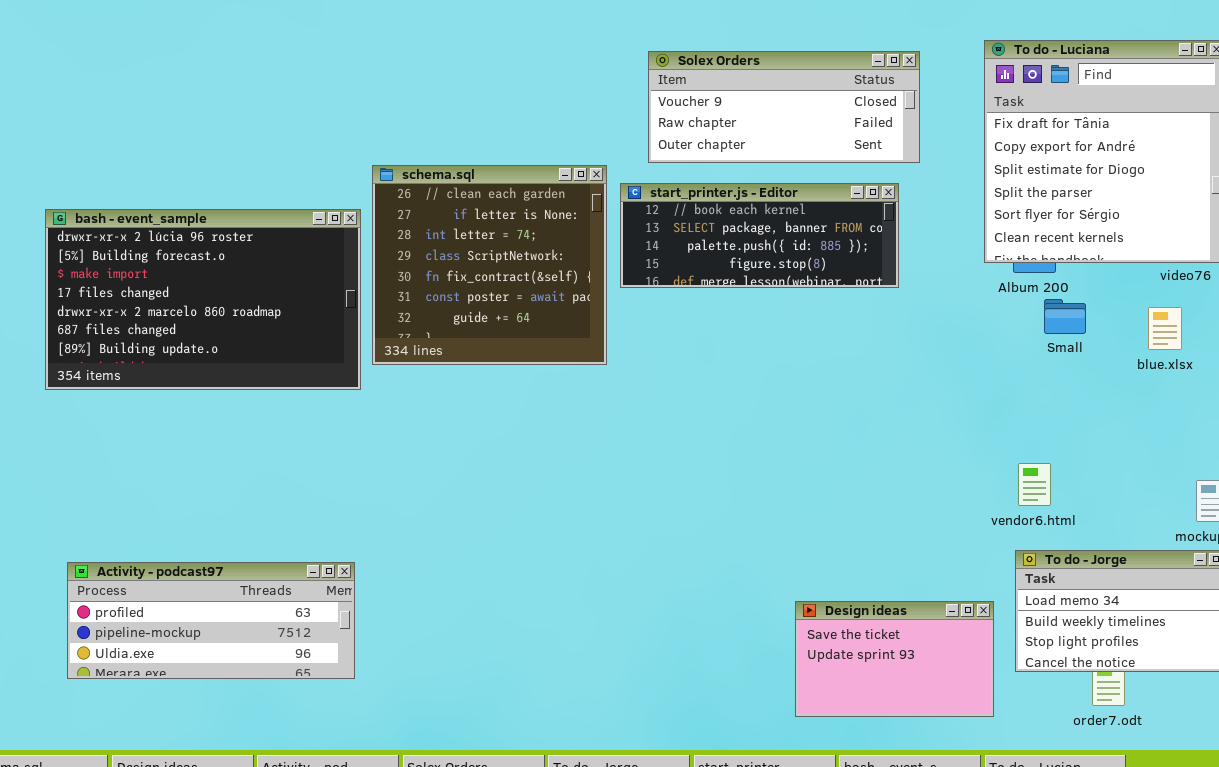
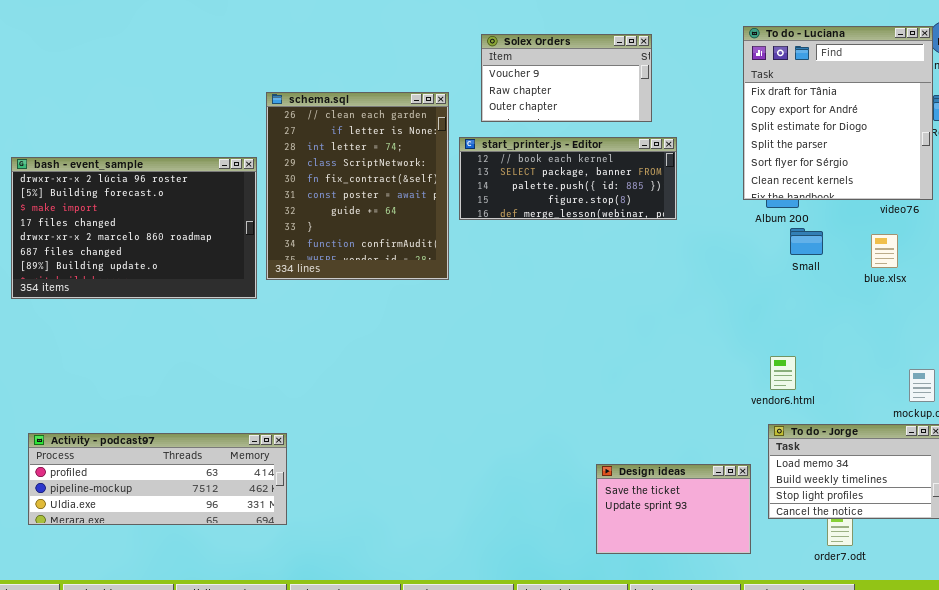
Solex Orders: [648,51,920,163] -> [481,34,652,122], resized
schema.sql: [372,165,607,365] -> [266,92,449,280], resized
Activity - podcast97: [67,562,355,679] -> [28,433,287,525], resized

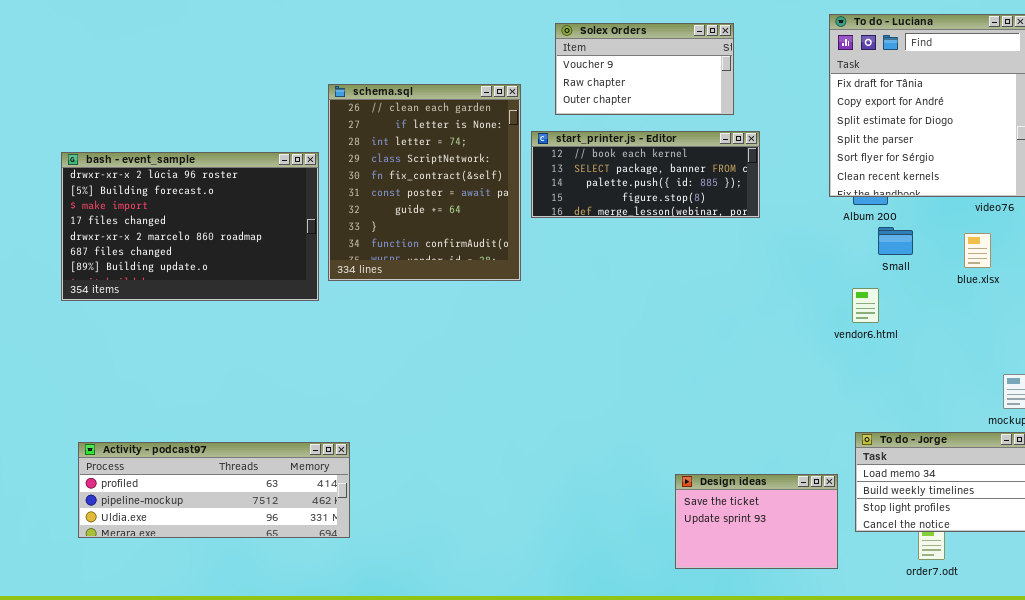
vendor6.html: [770,356,796,390] -> [852,288,879,323], moved

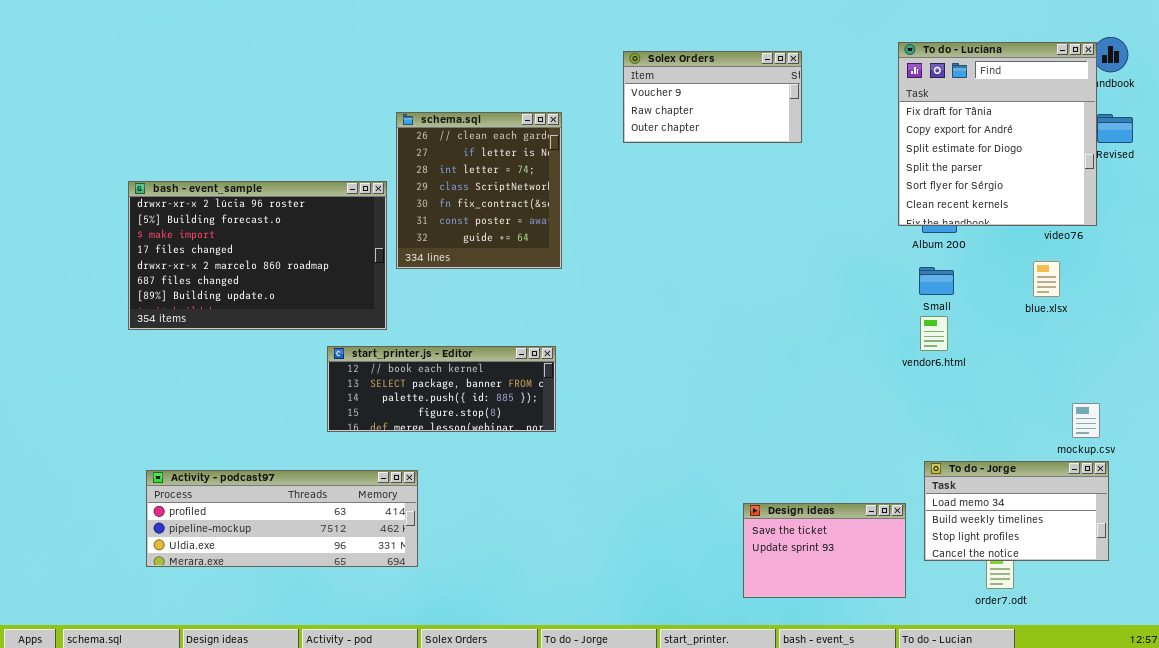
schema.sql: [328,84,521,281] -> [396,112,562,269], resized
start_printer.js - Editor: [531,131,760,218] -> [327,346,556,432], moved
Small: [878,227,913,255] -> [919,267,954,295], moved

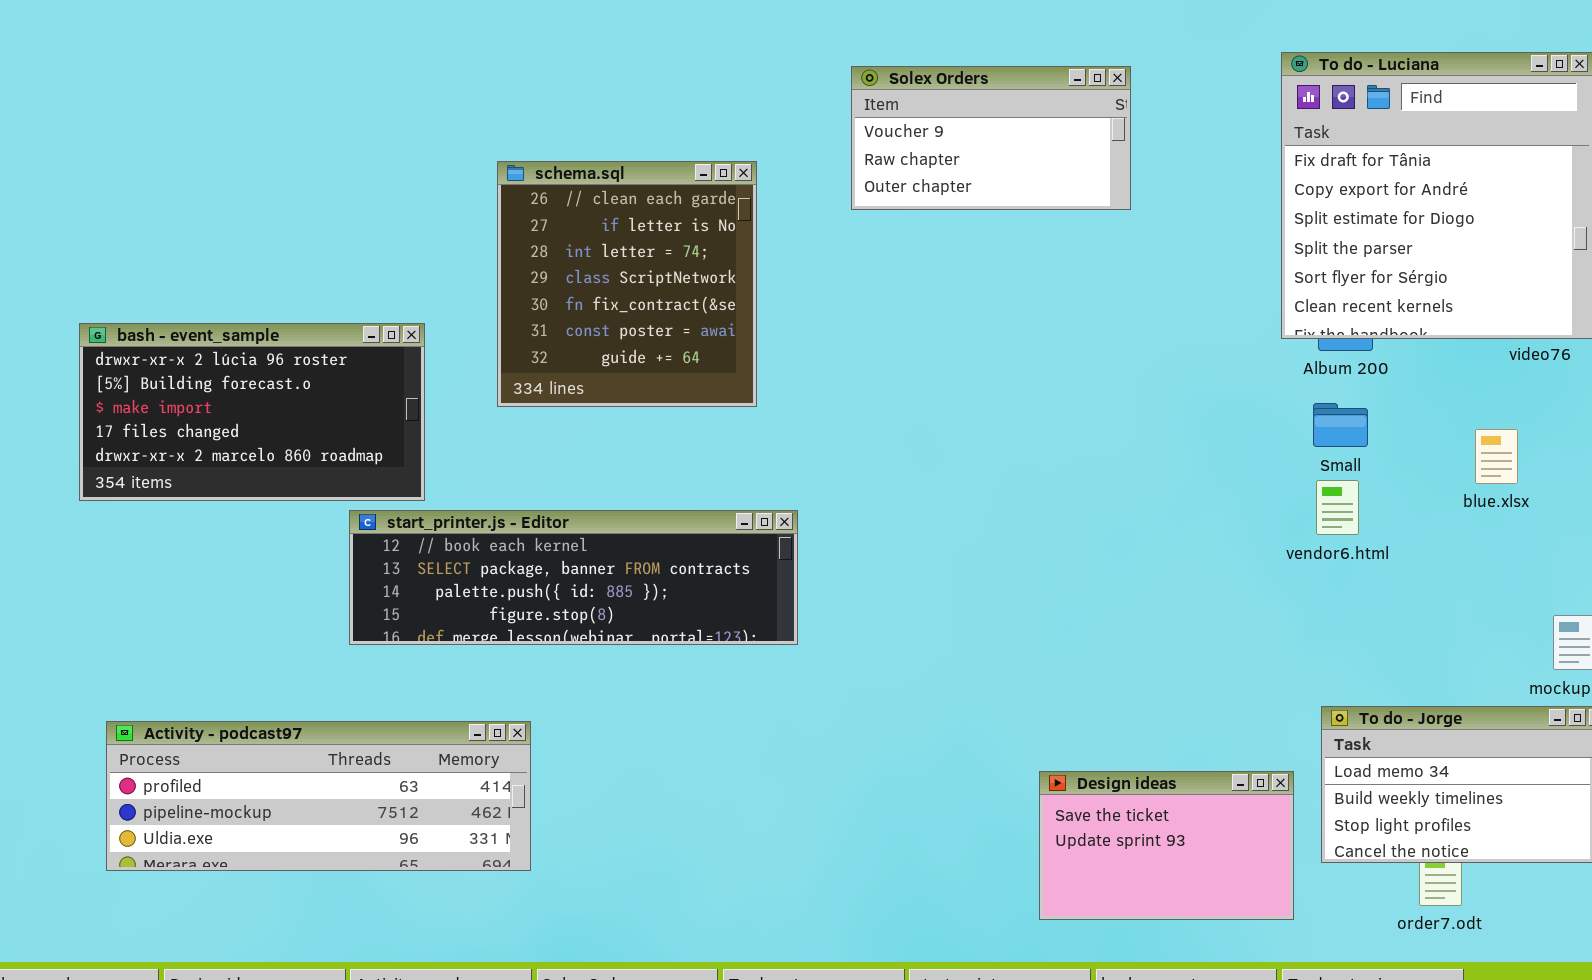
bash - event_sample: [128,181,387,330] -> [79,323,425,501], resized
blue.xlsx: [1033,261,1060,297] -> [1475,429,1518,484], moved
start_printer.js - Editor: [327,346,556,432] -> [349,510,798,645], moved, resized

